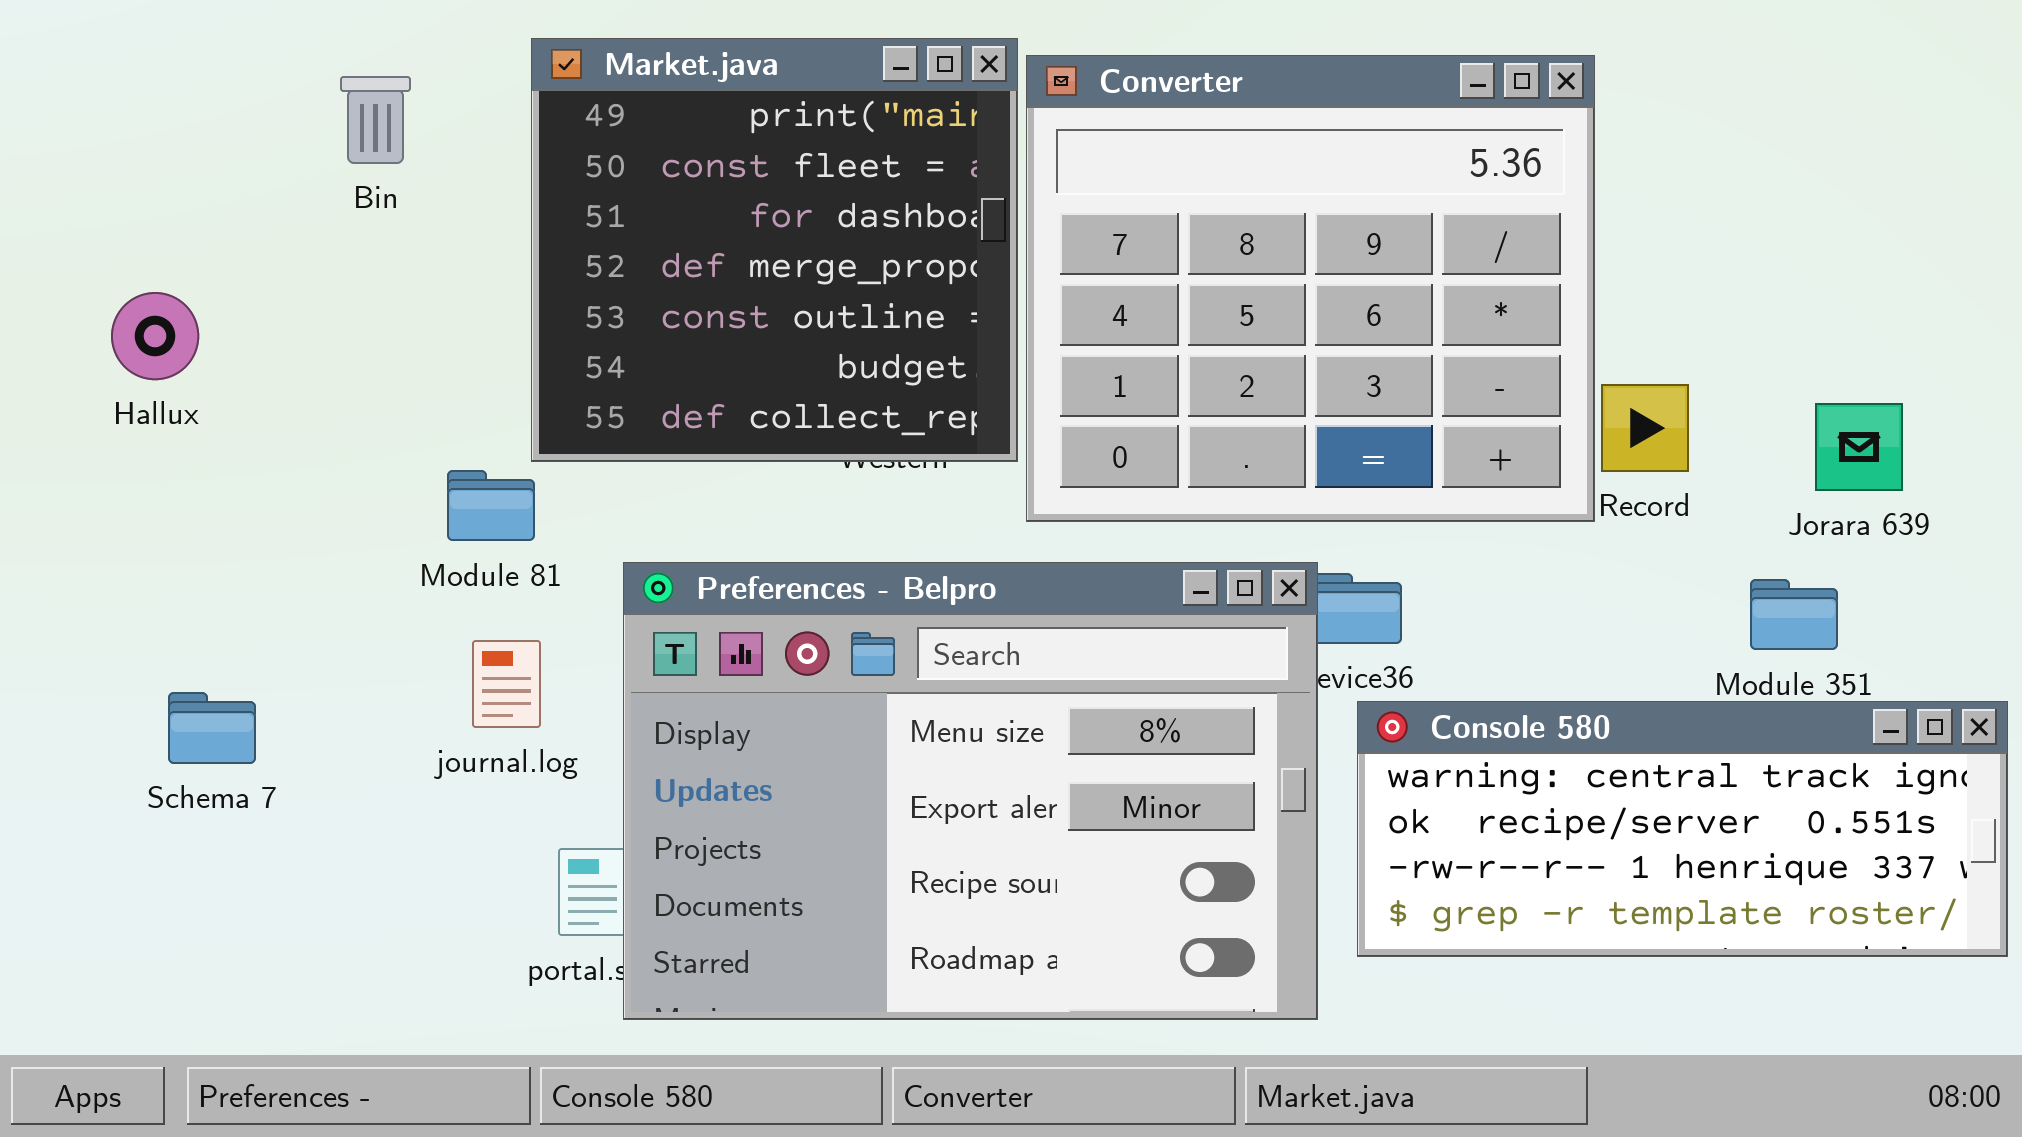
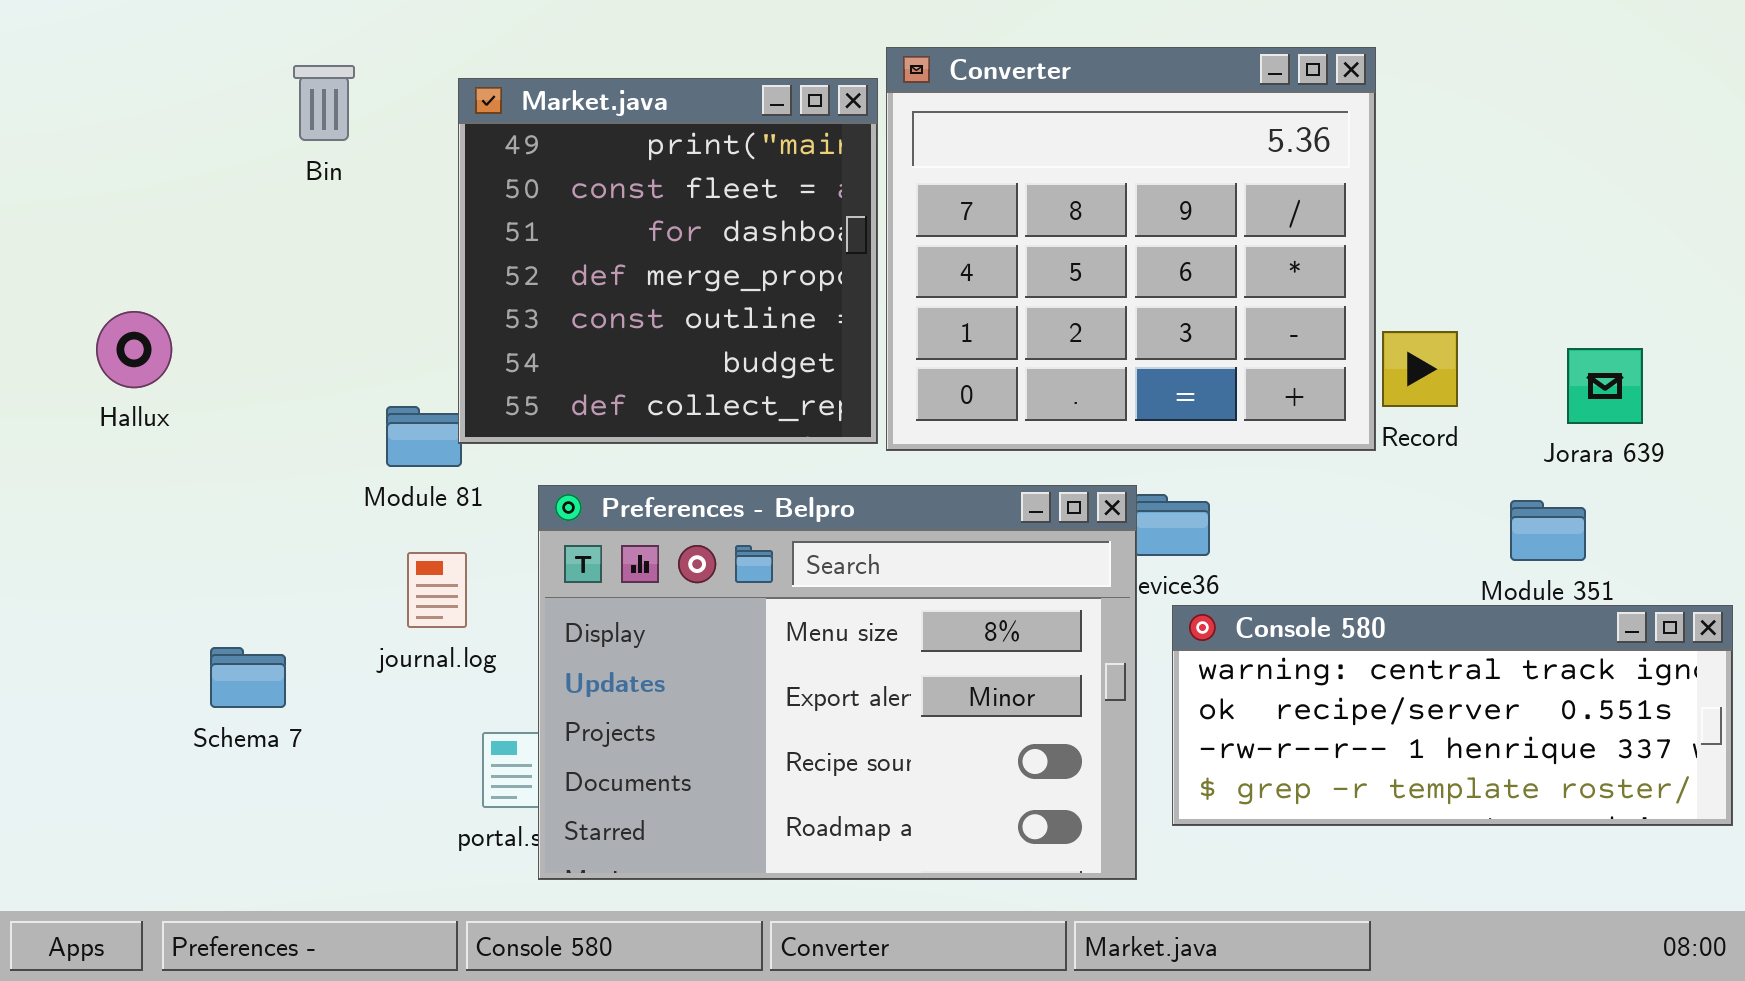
Market.java: [531,38,1018,462] -> [458,78,878,444], moved
Hallux: [111,292,199,380] -> [96,311,172,388], moved
Schema 7: [168,692,256,764] -> [210,647,286,708], moved

